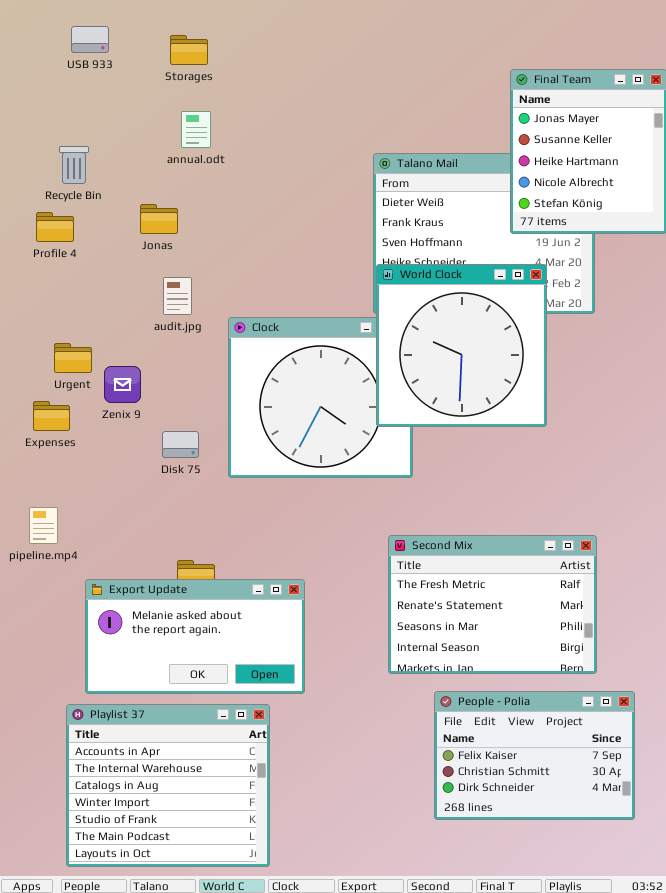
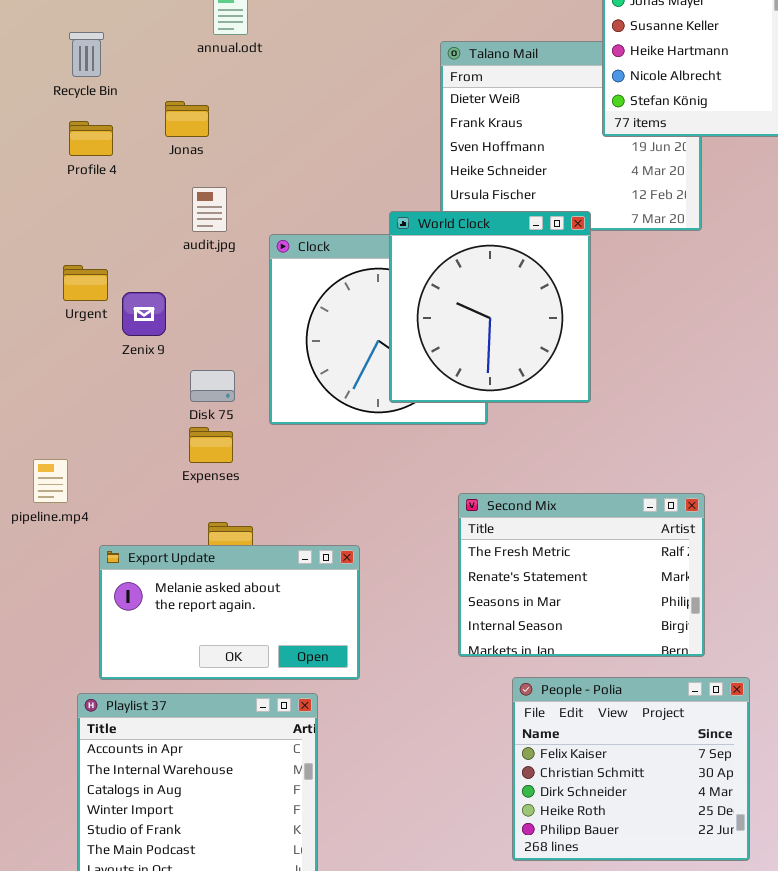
Profile 4: [36,212,74,242] -> [69,121,113,156], moved
World Clock: [376,264,547,427] -> [389,211,591,403], moved
Expenses: [33,401,70,431] -> [189,427,233,463], moved
People - Polia: [434,691,635,820] -> [512,677,750,861], resized

